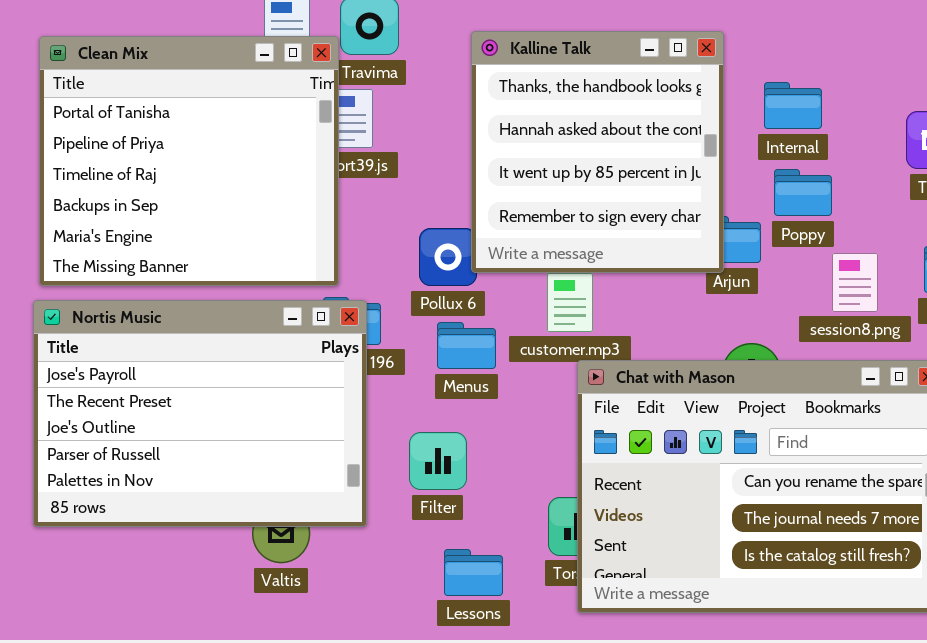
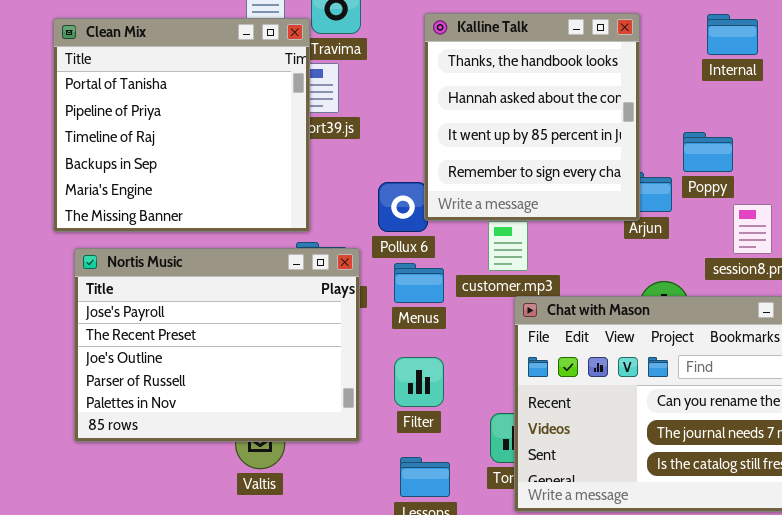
Internal: [764,82,822,129] -> [707,14,758,55], moved
Nortis Music: [33,300,367,527] -> [74,248,360,442], moved
Filter: [409,432,467,490] -> [394,357,444,407], moved

